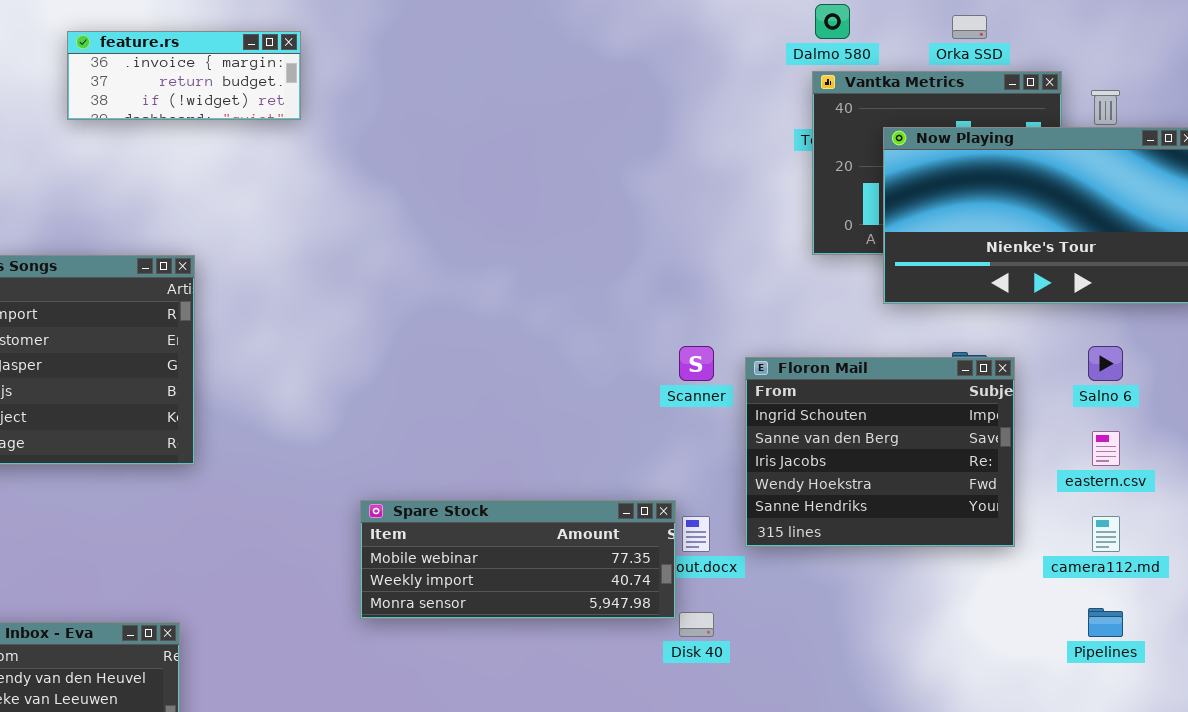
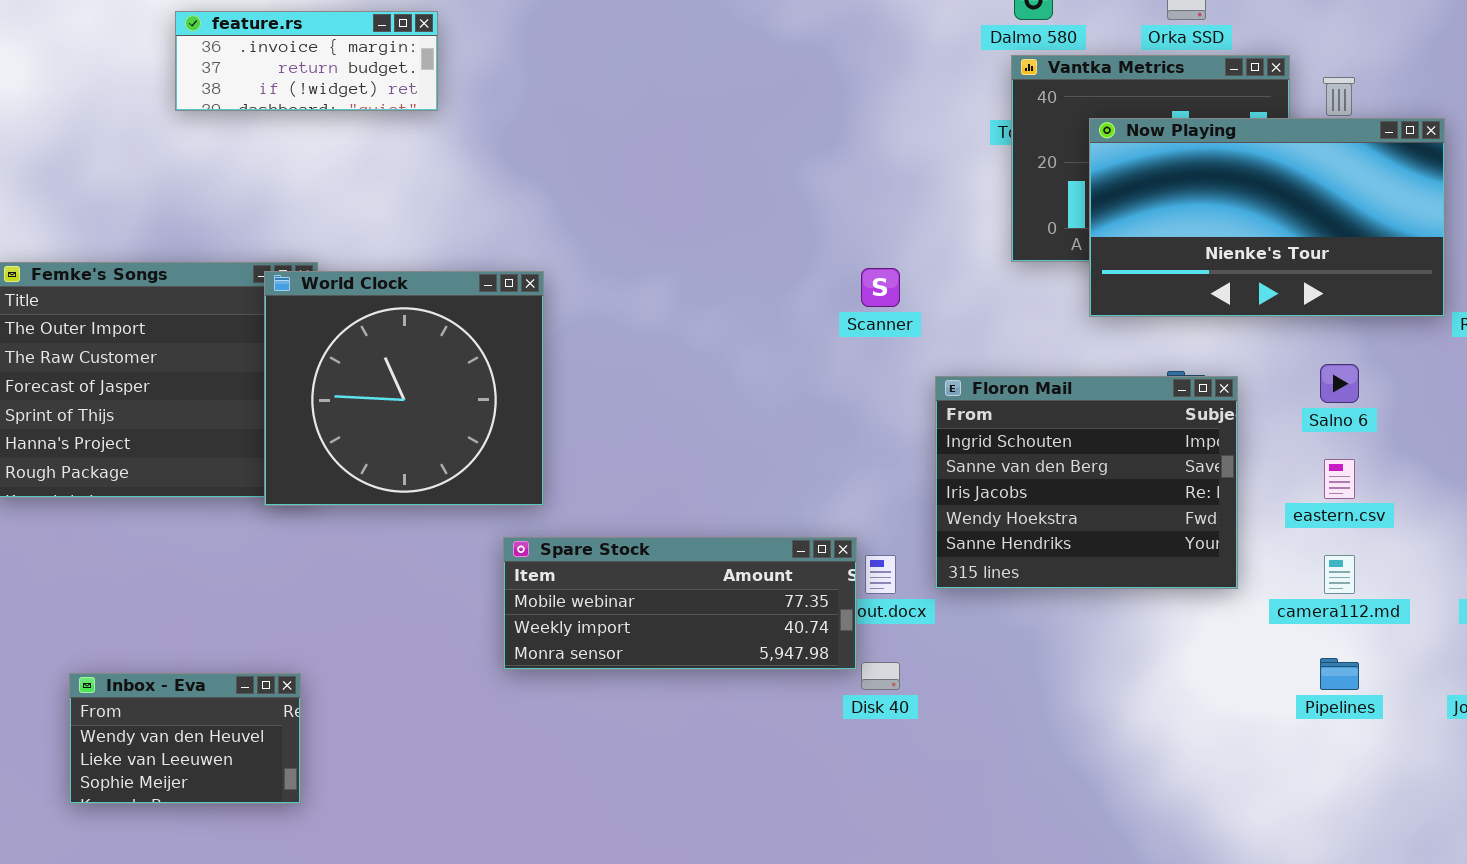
World Clock: none -> [264,271,544,506], opened
Scanner: [679,346,714,381] -> [861,268,900,307], moved

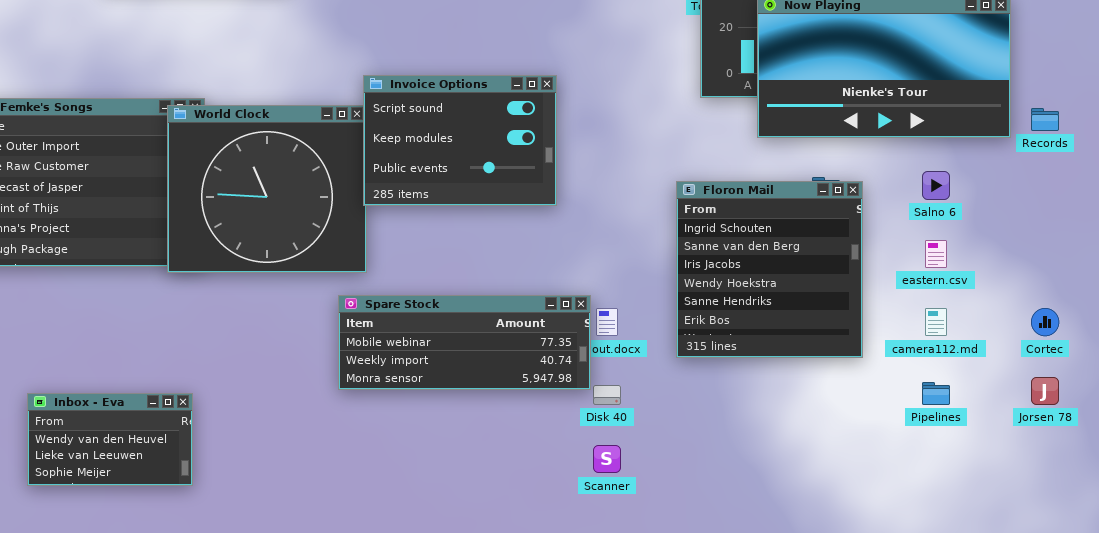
Invoice Options: none -> [363,75,557,206], opened
Scanner: [861,268,900,307] -> [593,445,621,473], moved
Floron Mail: [935,376,1238,589] -> [676,181,863,358], resized

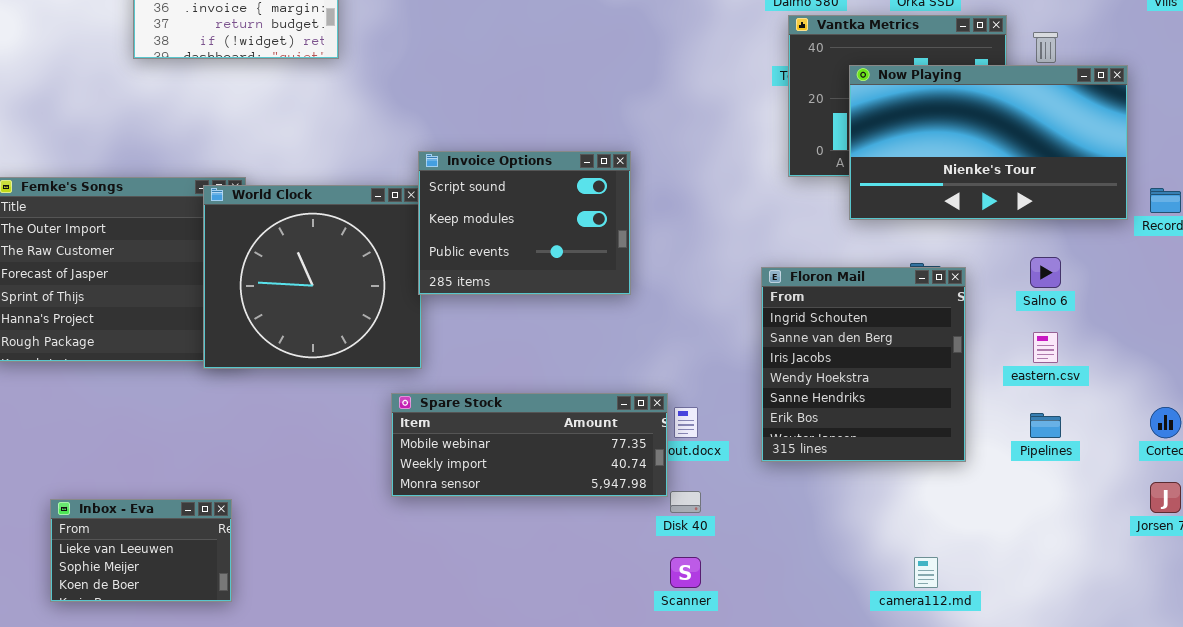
camera112.md: [925,308,947,336] -> [914,557,938,588], moved
Pipelines: [922,382,950,405] -> [1030,413,1061,438], moved
Inbox - Eva: [27,393,193,486] -> [50,499,232,602], scrolled down 1 row

